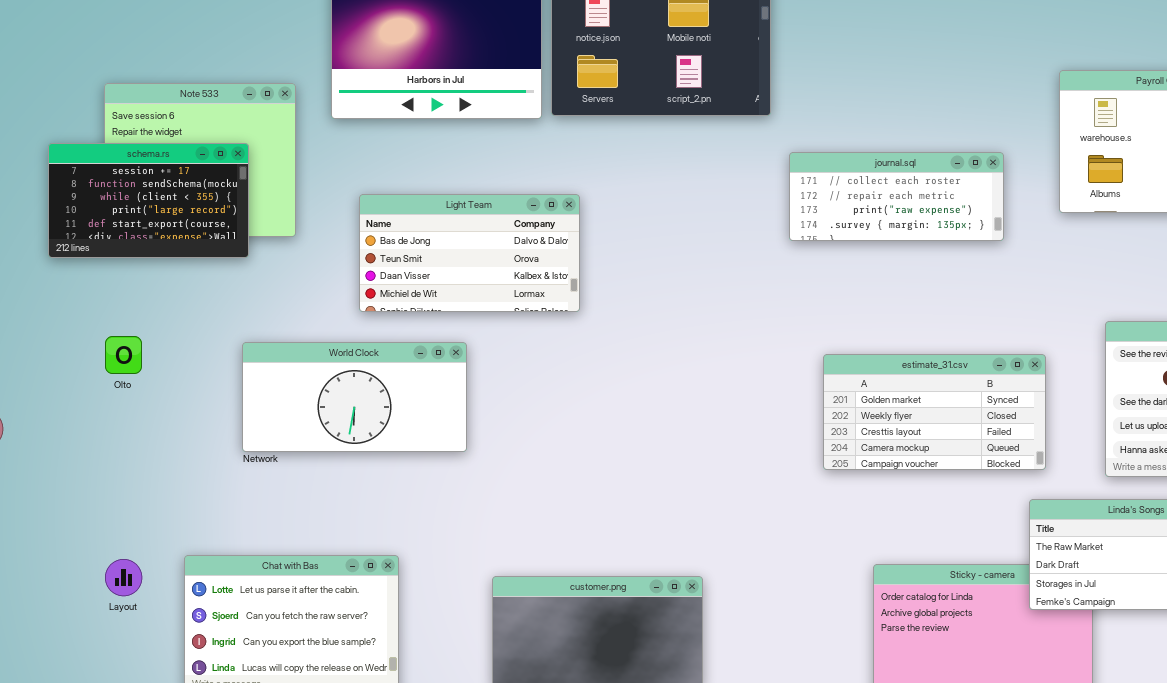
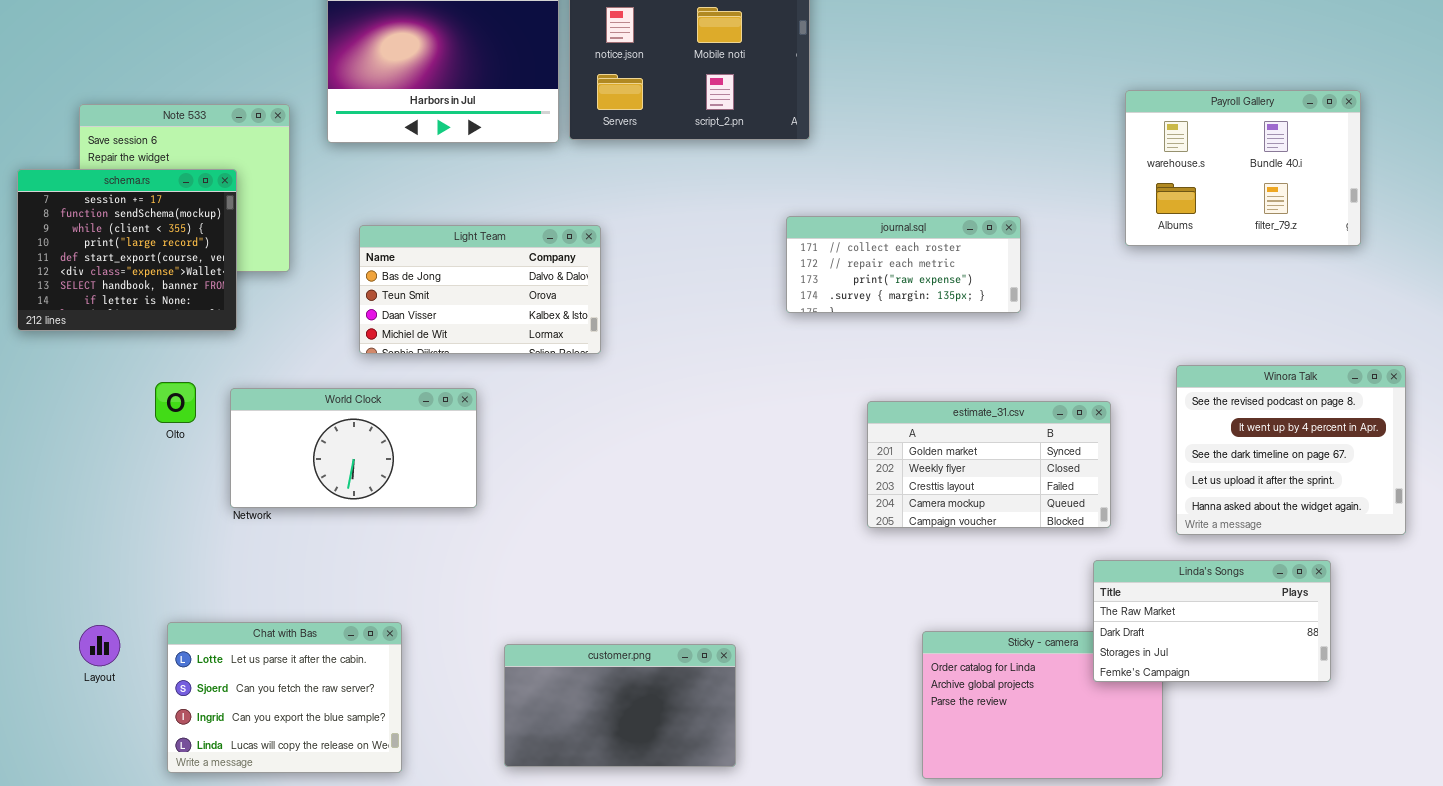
schema.rs: [48,143,249,258] -> [17,169,237,331], resized
journal.sql: [789,152,1004,241] -> [786,216,1021,313], moved
Olto: [105,336,142,374] -> [155,382,196,423], moved

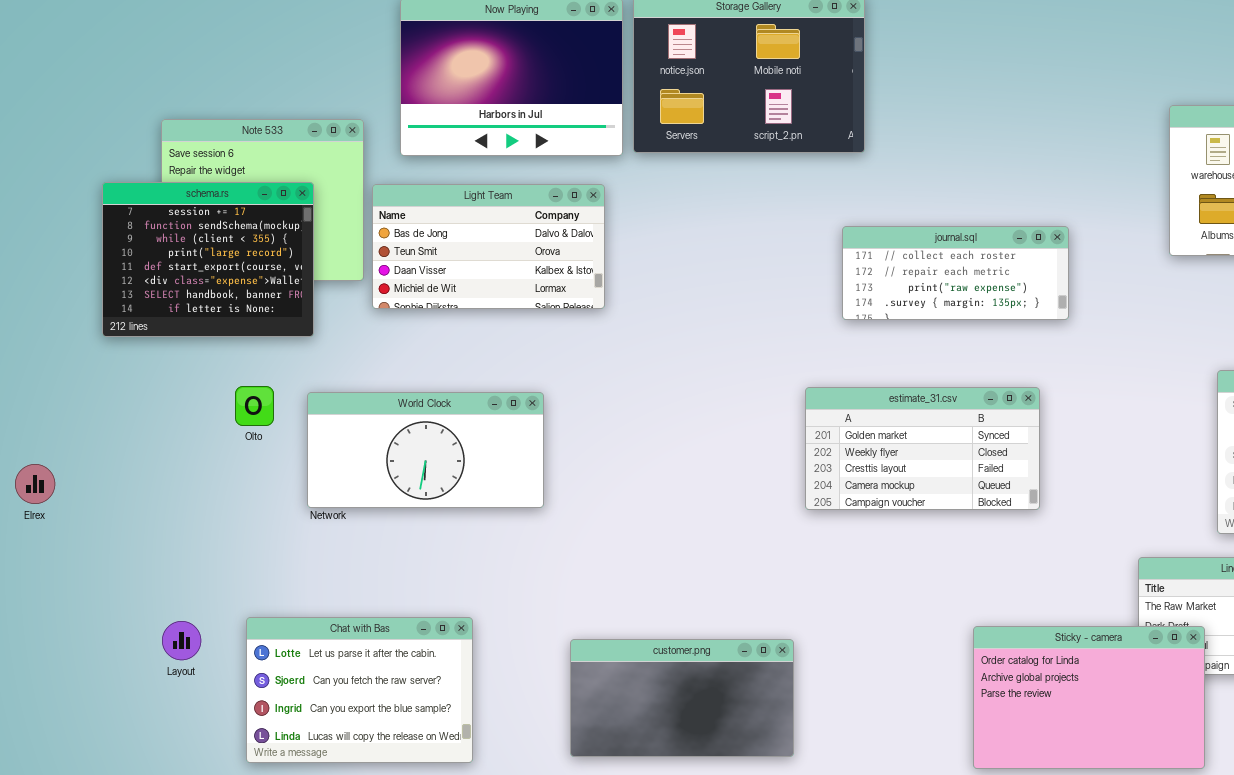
Light Team: [359,225,601,354] -> [372,184,605,309], moved
estimate_31.csv: [867,401,1111,528] -> [805,387,1040,510], moved
Sticky - camera: [922,631,1163,779] -> [973,626,1205,769], raised

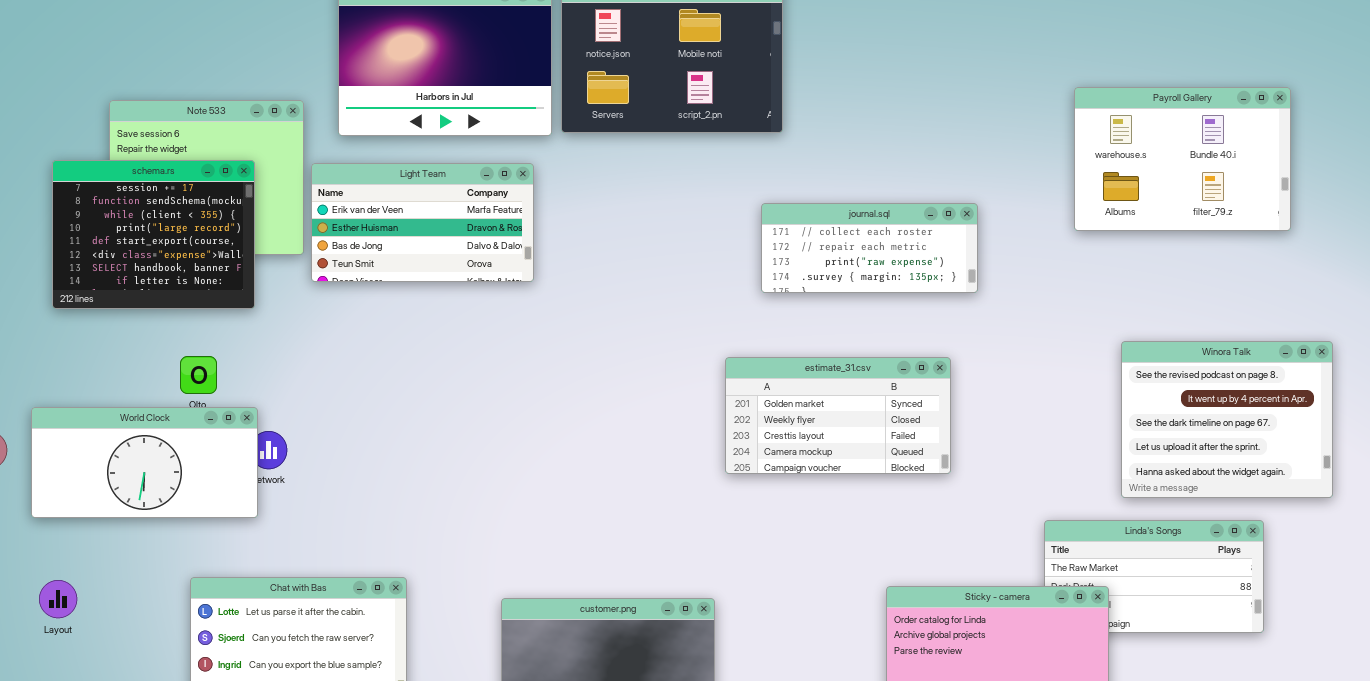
Light Team: [372,184,605,309] -> [311,163,534,282], scrolled up 2 rows
World Clock: [307,392,544,508] -> [31,407,258,518], moved
Layout: [162,621,201,660] -> [39,580,77,618], moved

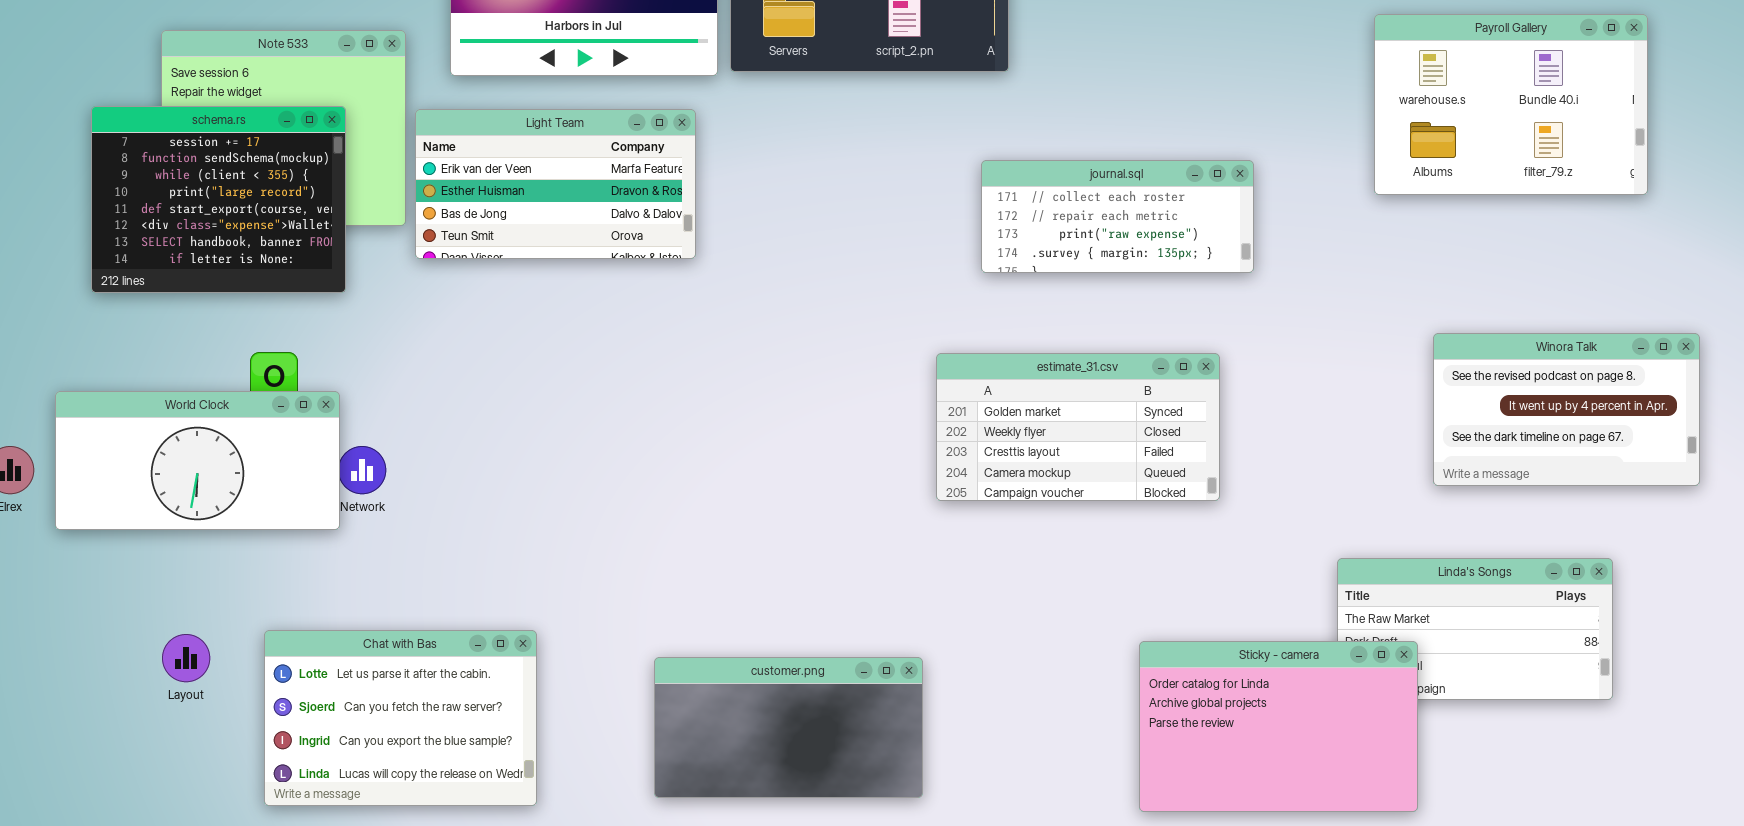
Winora Talk: [1121,341,1333,498] -> [1433,333,1700,486], resized
World Clock: [31,407,258,518] -> [55,391,340,530], moved
Layout: [39,580,77,618] -> [162,634,210,682], moved

